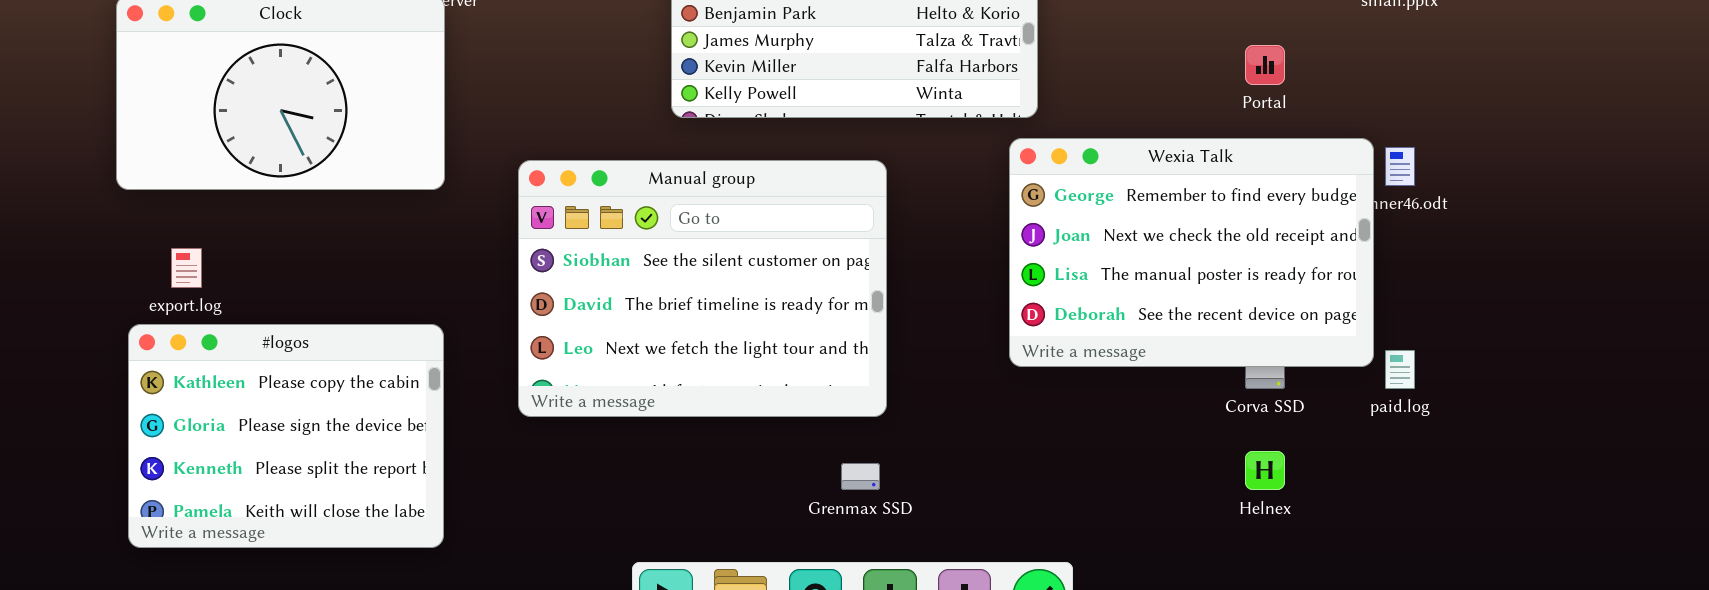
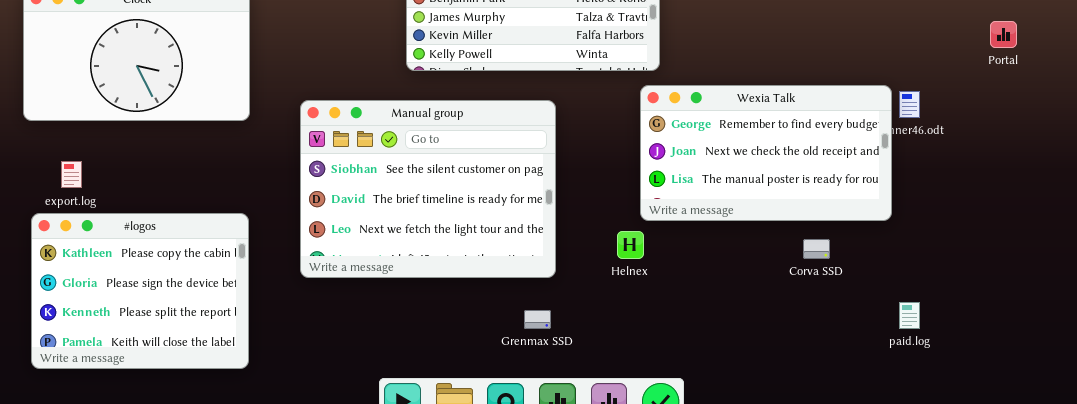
Portal: [1245,45,1285,85] -> [990,21,1017,48], moved
Wexia Talk: [1009,138,1374,367] -> [640,85,892,221], resized
paid.log: [1385,350,1415,389] -> [899,302,920,329], moved
Helnex: [1245,451,1285,490] -> [617,231,644,259], moved

